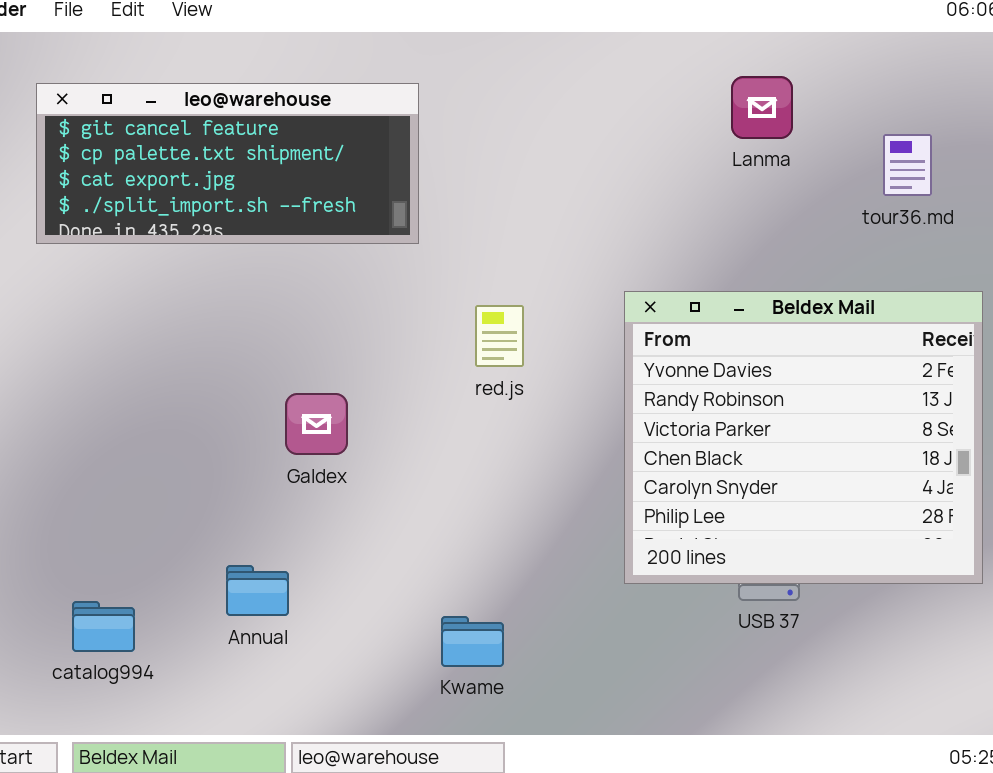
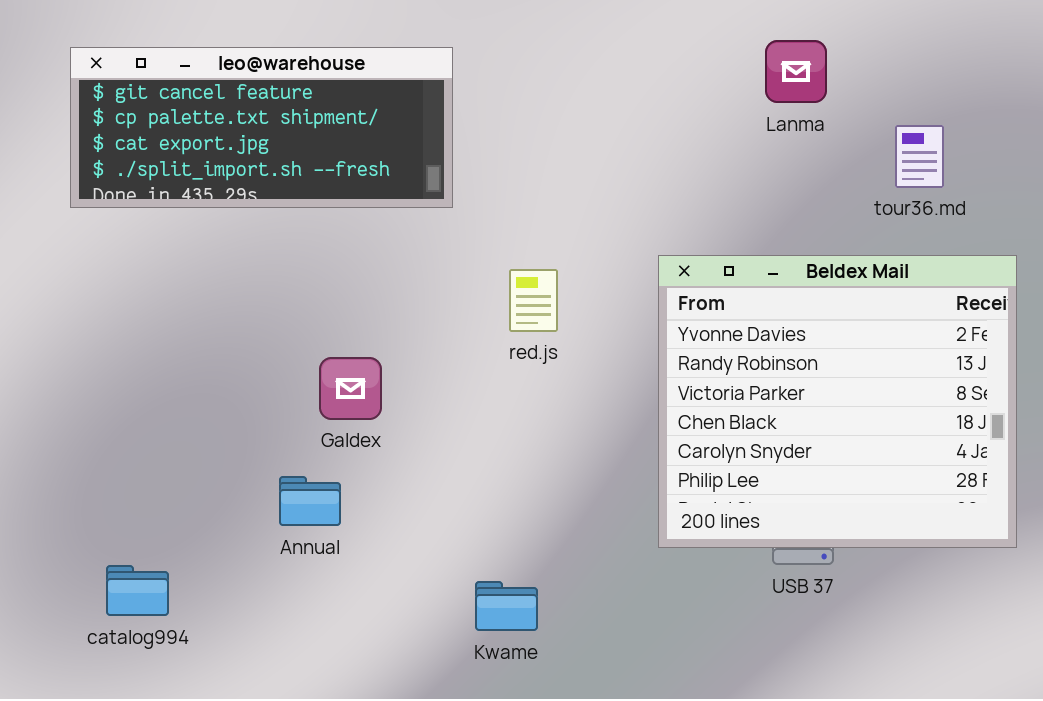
tour36.md: [883,134,932,196] -> [895,125,944,188], moved
Annual: [226,565,289,616] -> [279,476,341,526], moved

